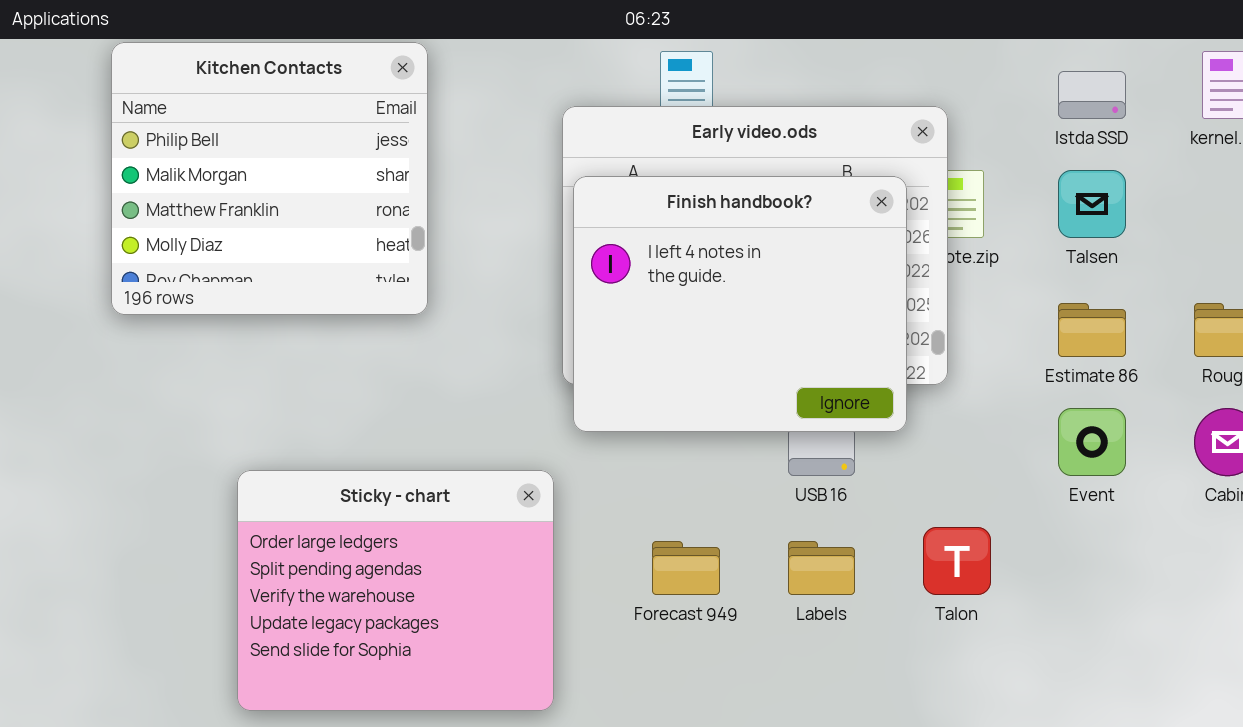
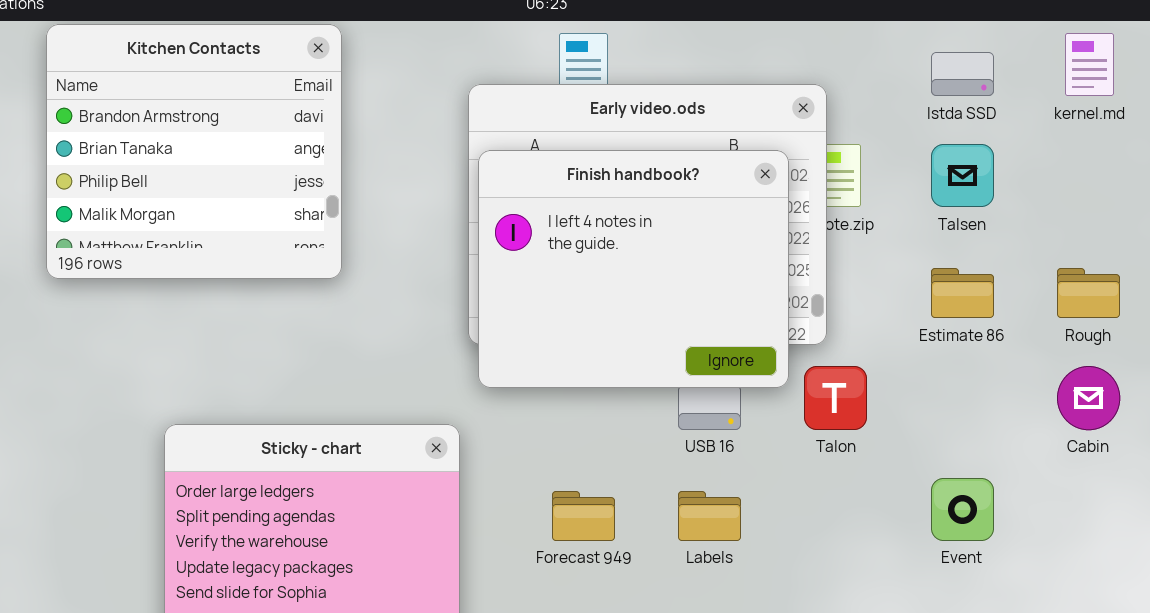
Kitchen Contacts: [111,42,428,315] -> [46,24,342,279], scrolled up 2 rows
Event: [1058,408,1126,476] -> [931,478,994,541], moved
Talon: [923,527,991,595] -> [804,366,867,430], moved

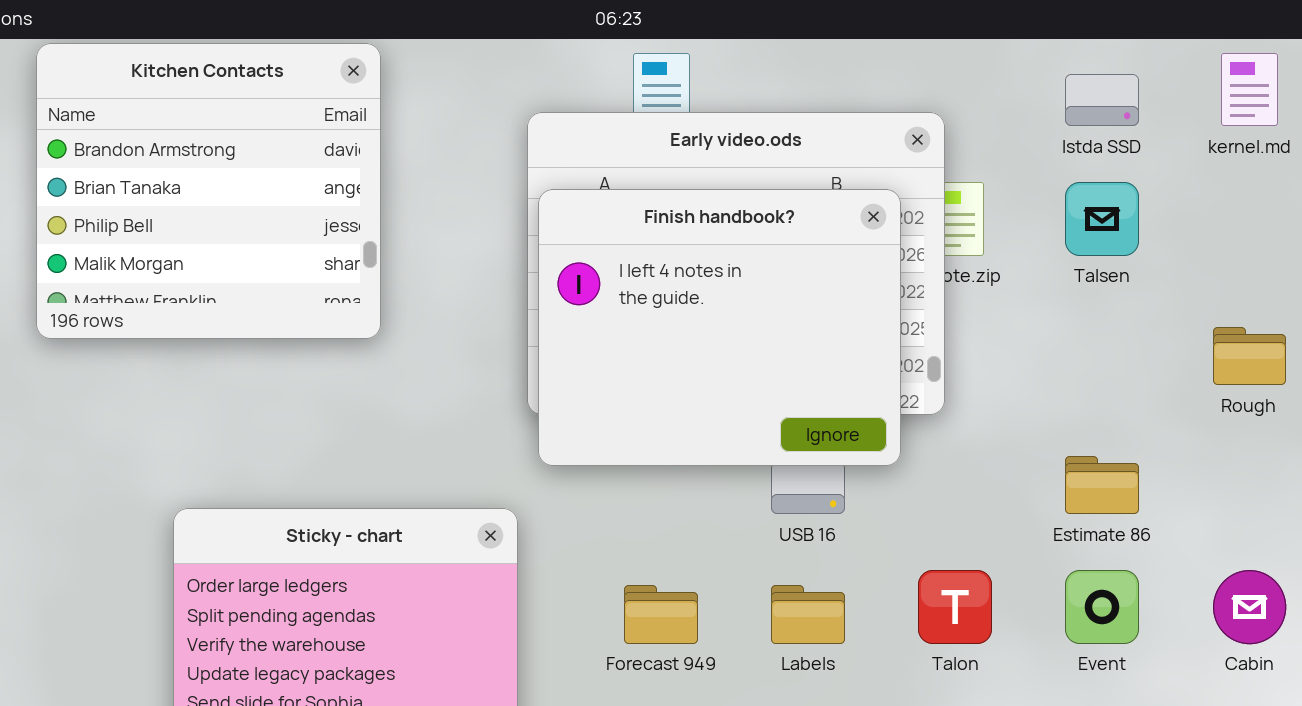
Estimate 86: [931,268,994,318] -> [1065,456,1139,514], moved
Talon: [804,366,867,430] -> [918,570,992,644], moved
Cabin: [1057,366,1120,430] -> [1213,570,1286,644], moved

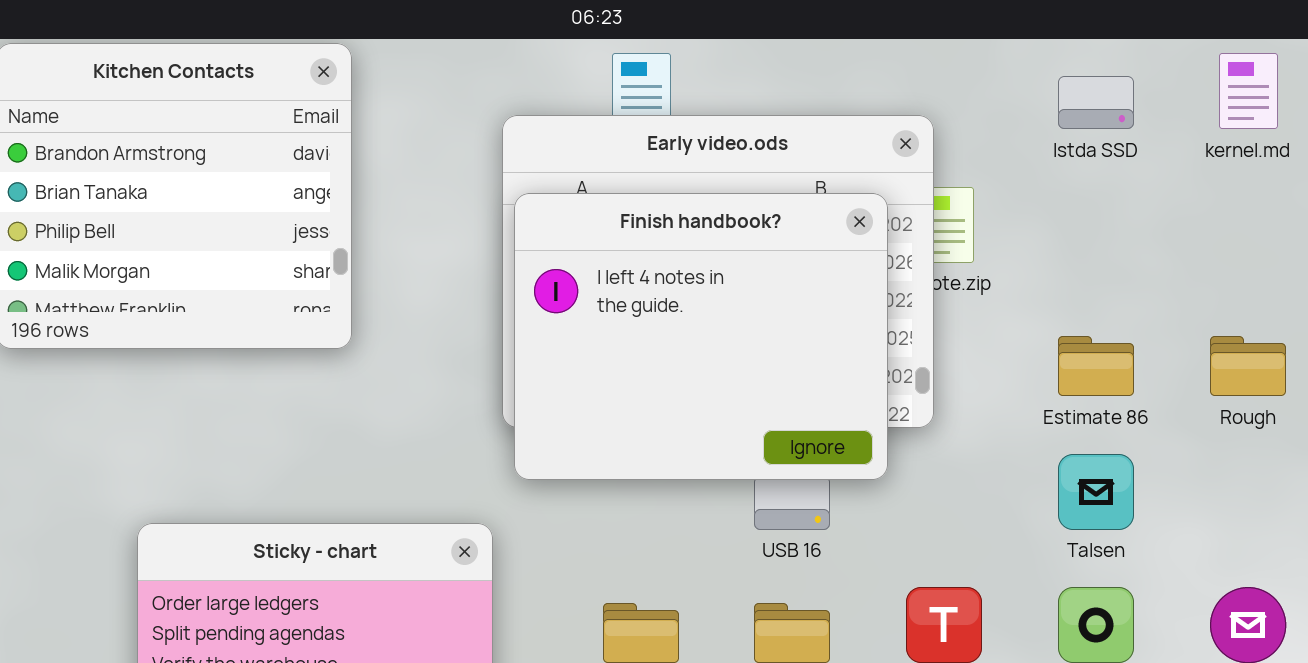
Talsen: [1065,182,1139,256] -> [1058,454,1134,530], moved
Estimate 86: [1065,456,1139,514] -> [1058,336,1134,396], moved

